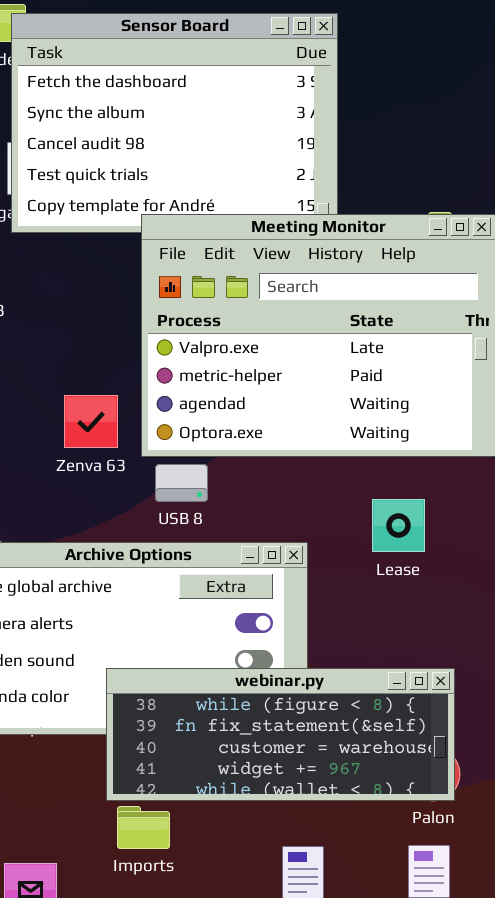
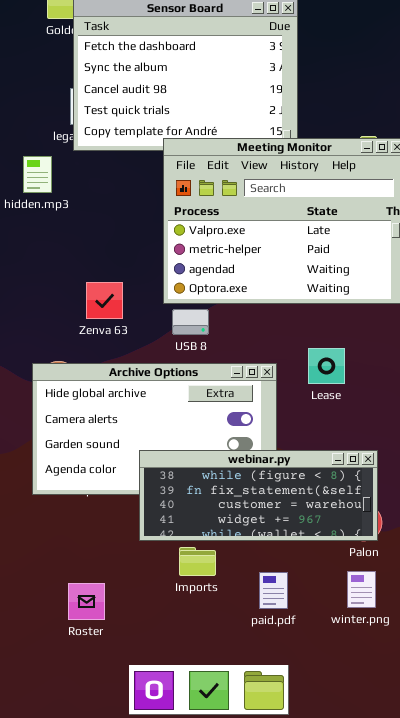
Zenva 63: [64,395,118,448] -> [86,282,123,319], moved
Lease: [372,499,425,552] -> [308,348,345,384], moved
Imports: [117,806,170,849] -> [179,547,216,576], moved

